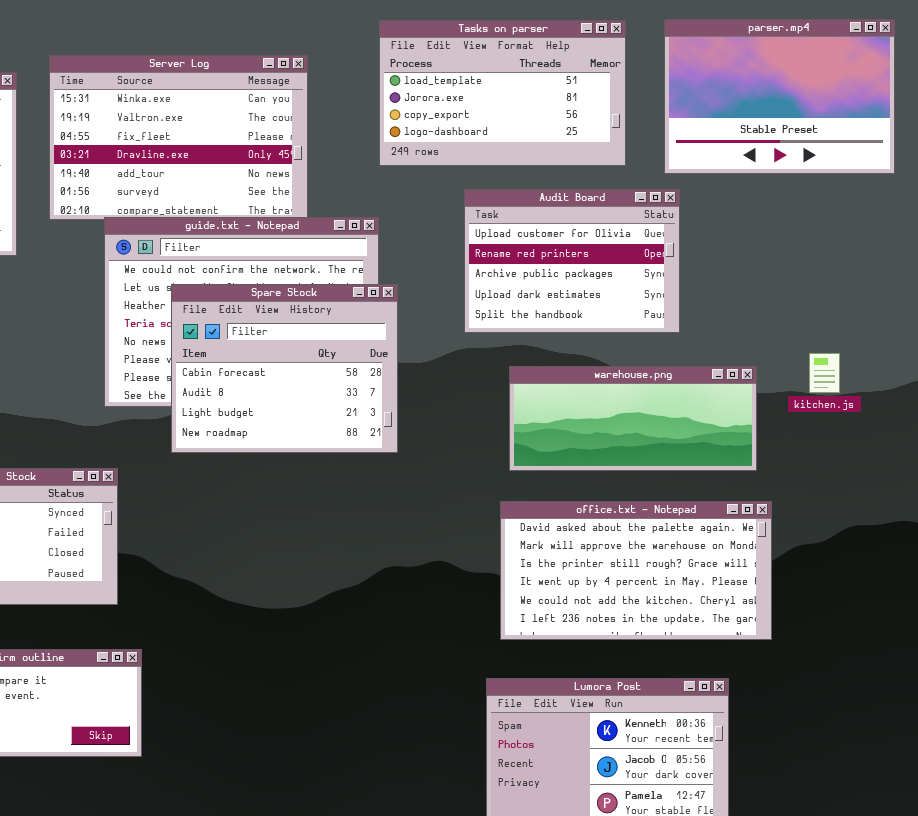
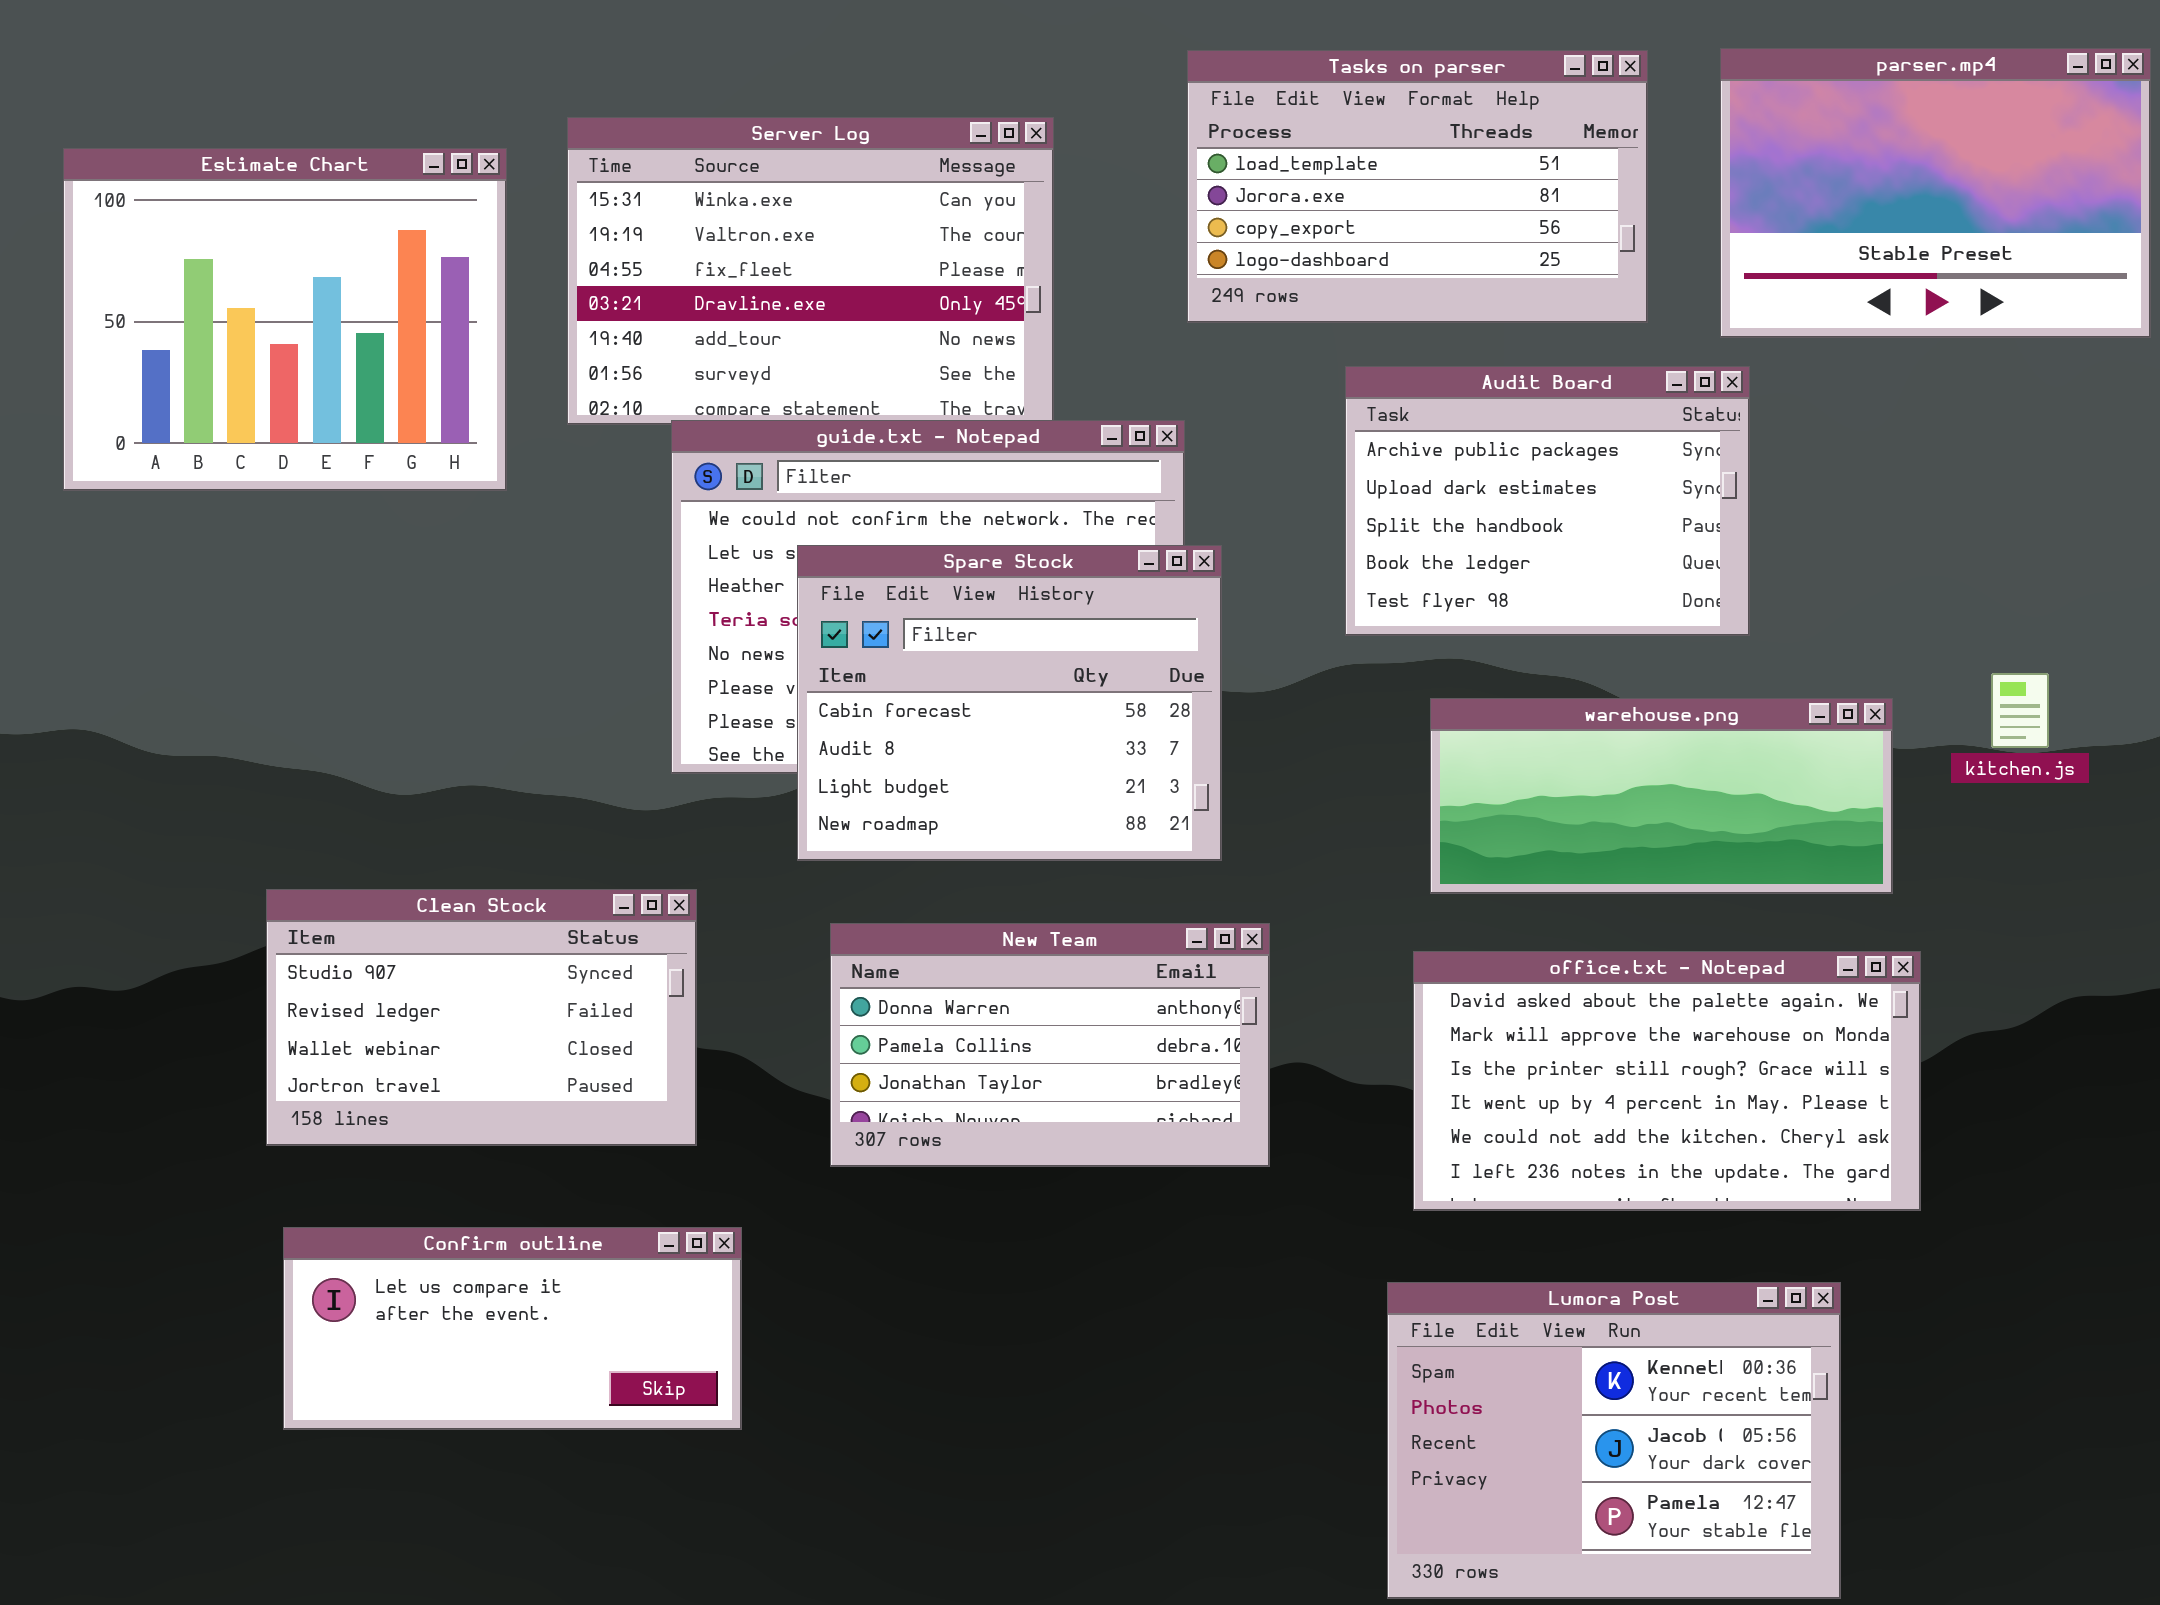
Audit Board: [464,189,680,333] -> [1345,366,1750,636], scrolled down 2 rows
New Team: none -> [830,923,1270,1167], opened

